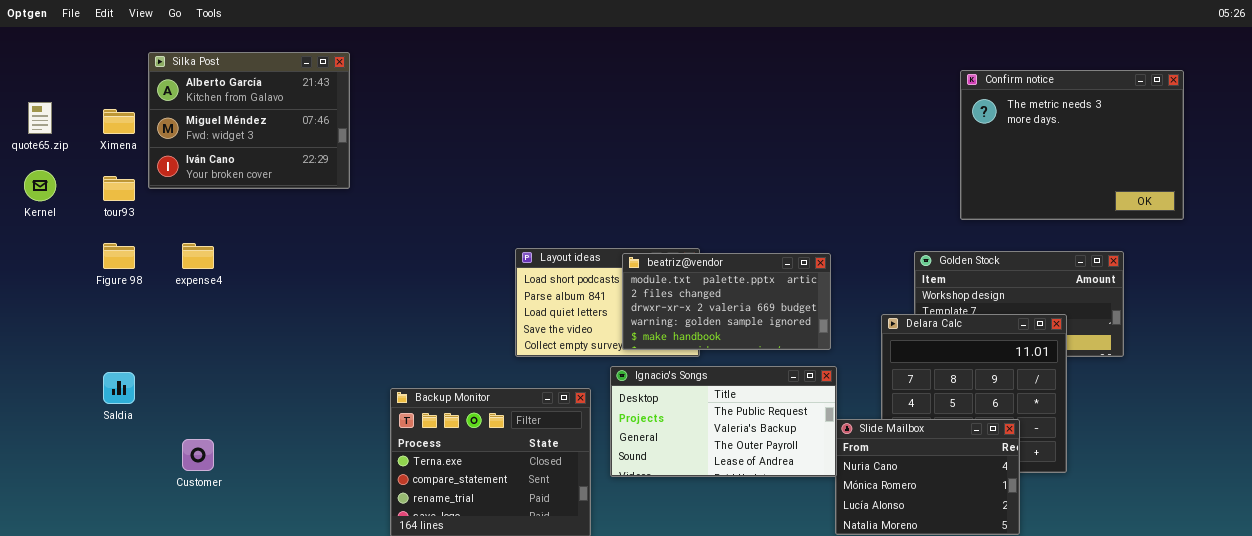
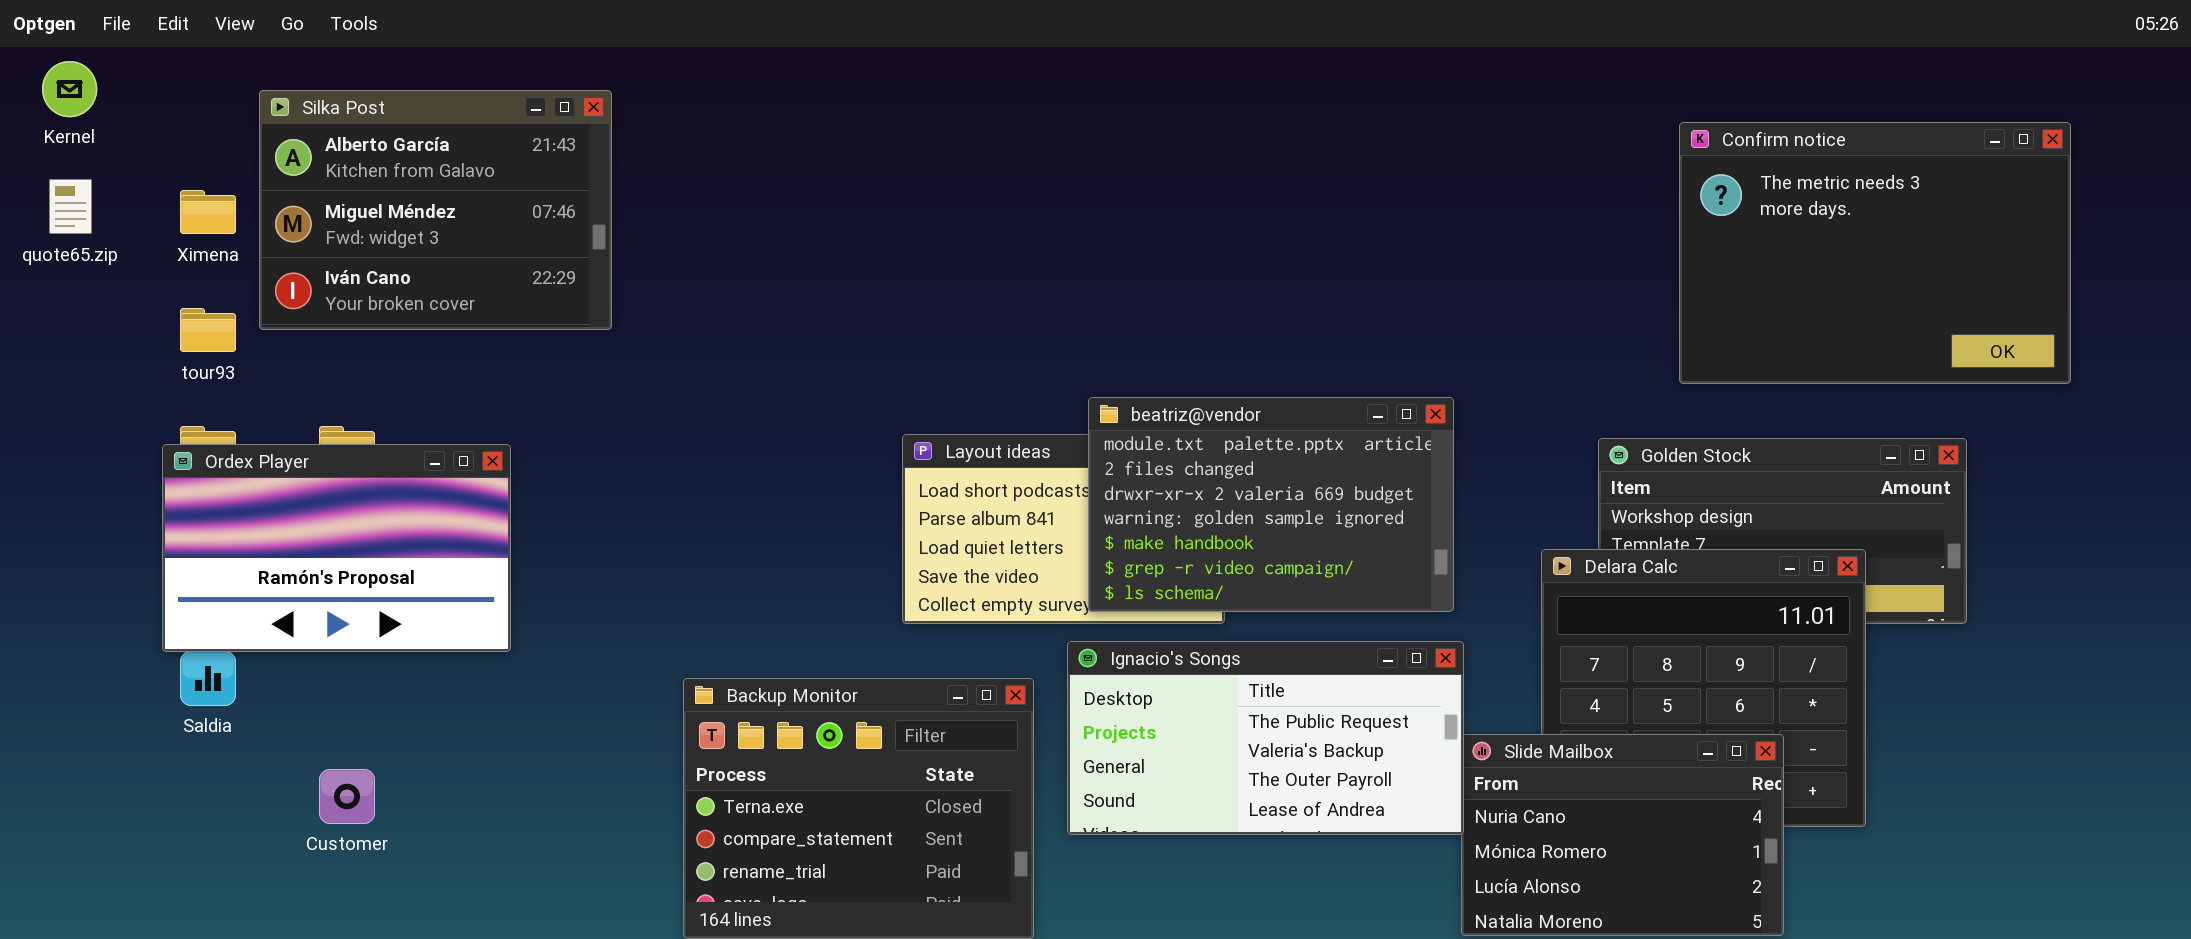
Kernel: [24,170,56,201] -> [42,61,97,117], moved
beatriz@vendor: [622,253,831,350] -> [1088,397,1454,612], resized
Ordex Player: none -> [162,444,511,652], opened

